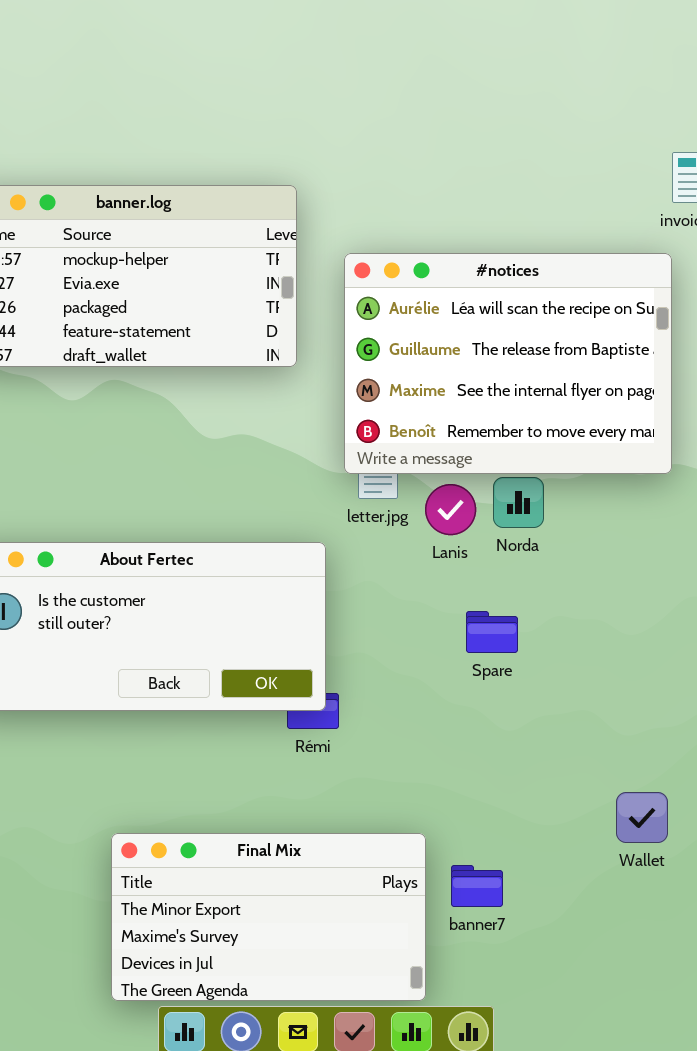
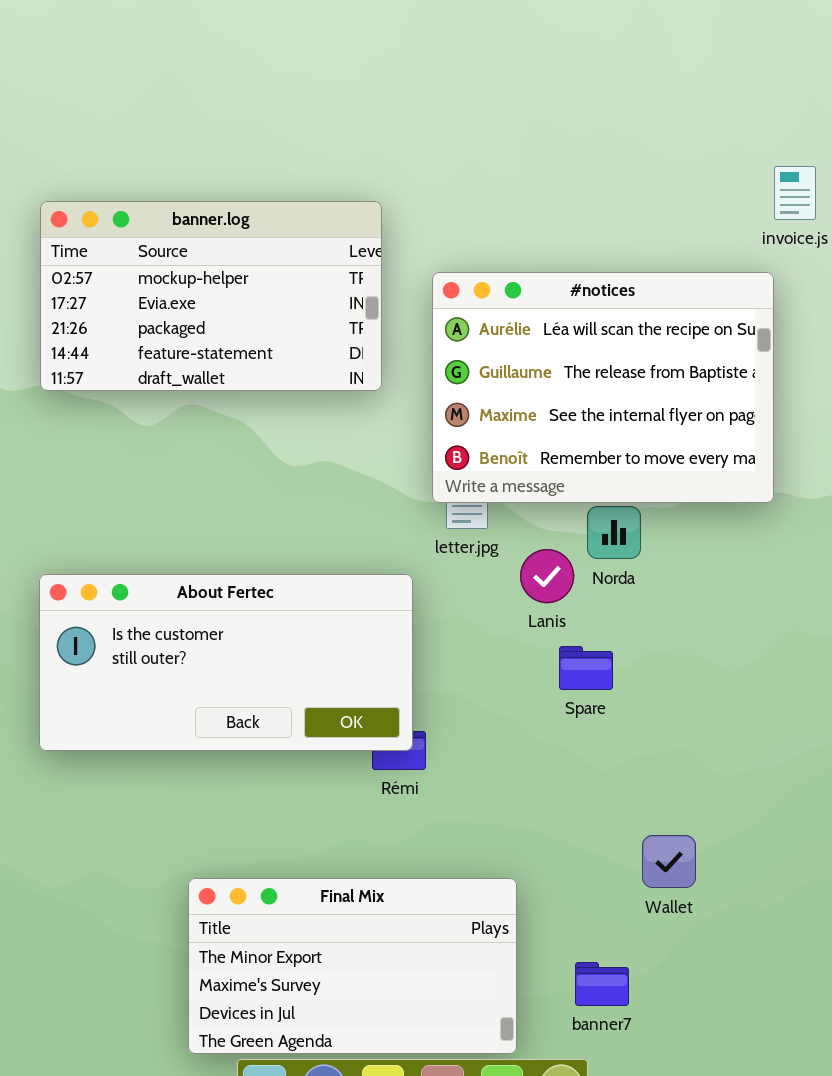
Lanis: [425,484,476,535] -> [520,549,574,603], moved
Wallet: [616,792,668,843] -> [642,835,696,888], moved
banner7: [451,865,503,907] -> [575,962,629,1006], moved

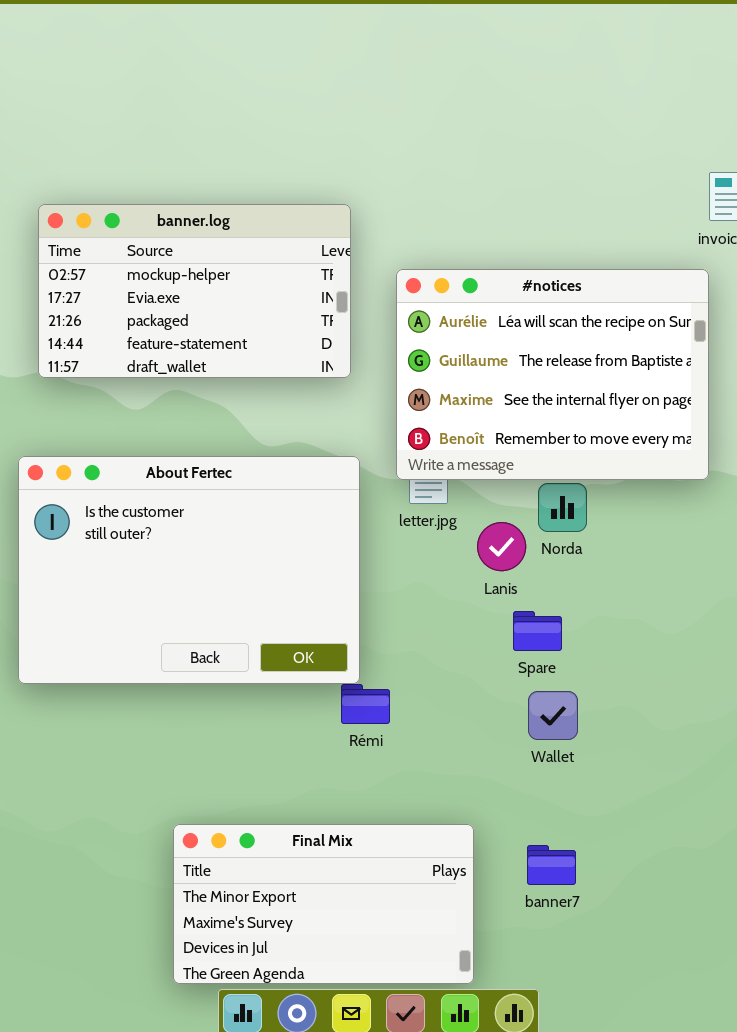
About Fertec: [39,574,413,751] -> [18,456,360,684], moved, resized
Wallet: [642,835,696,888] -> [528,691,578,740], moved
banner7: [575,962,629,1006] -> [527,845,576,885], moved

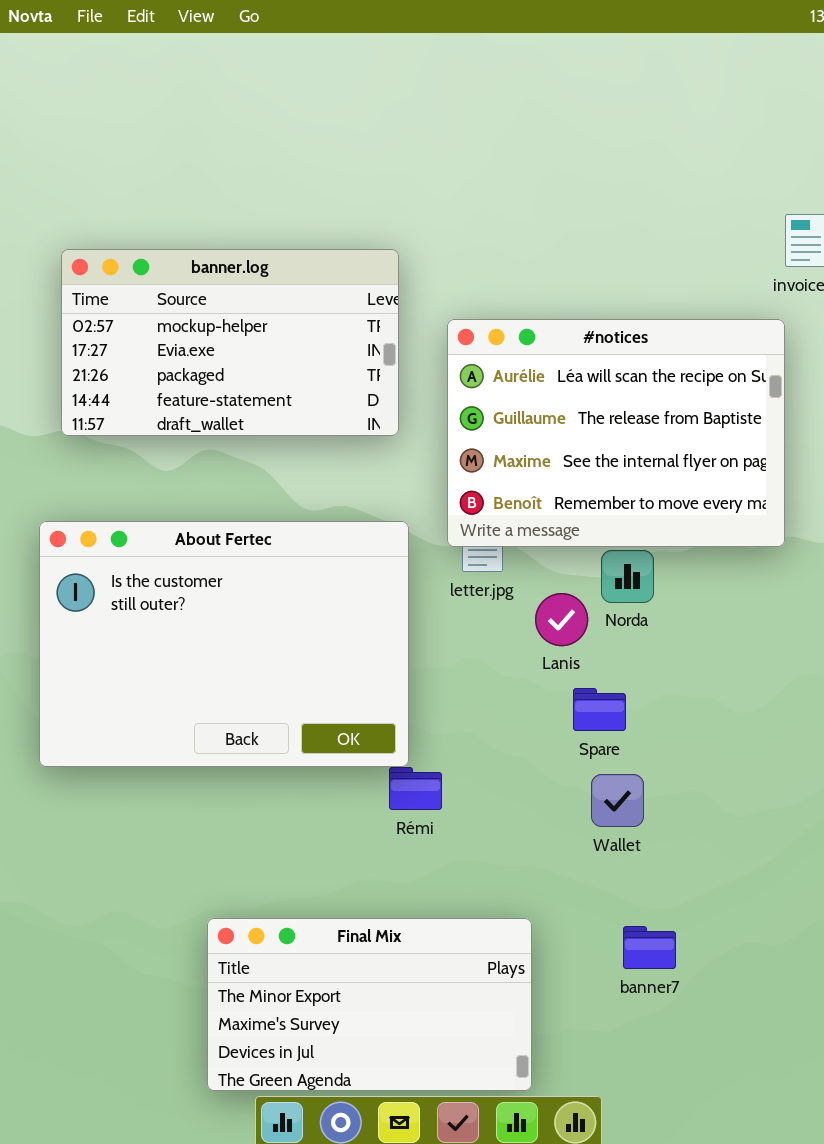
banner7: [527,845,576,885] -> [623,926,676,969], moved

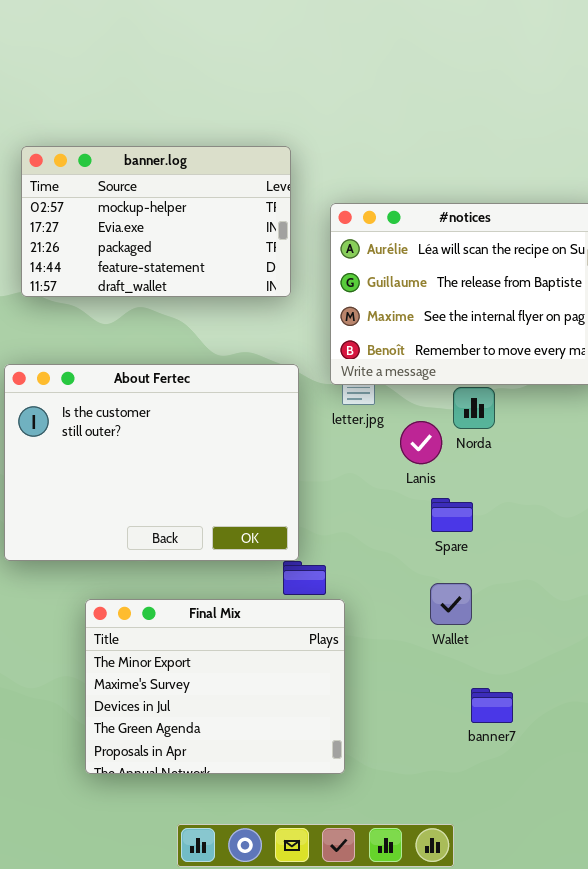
Wallet: [591,774,644,827] -> [430,583,472,625], moved
Final Mix: [207,918,532,1091] -> [85,599,345,774], moved, resized

